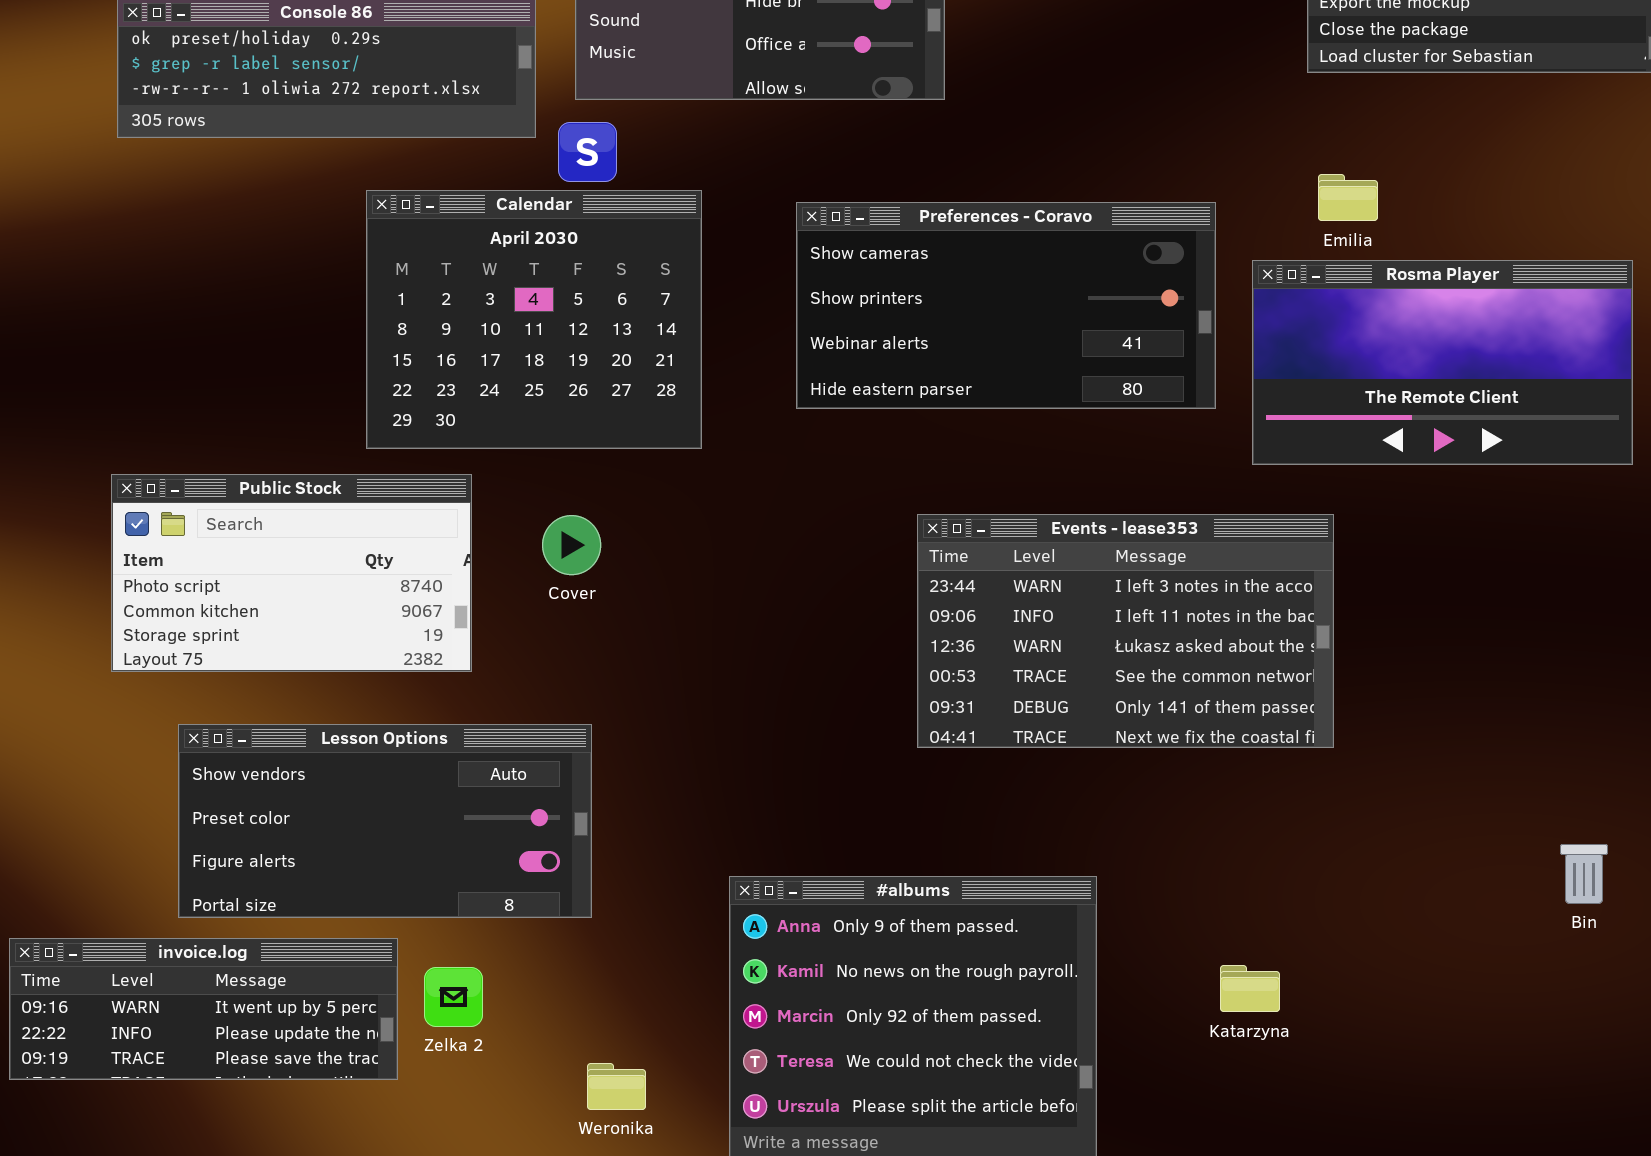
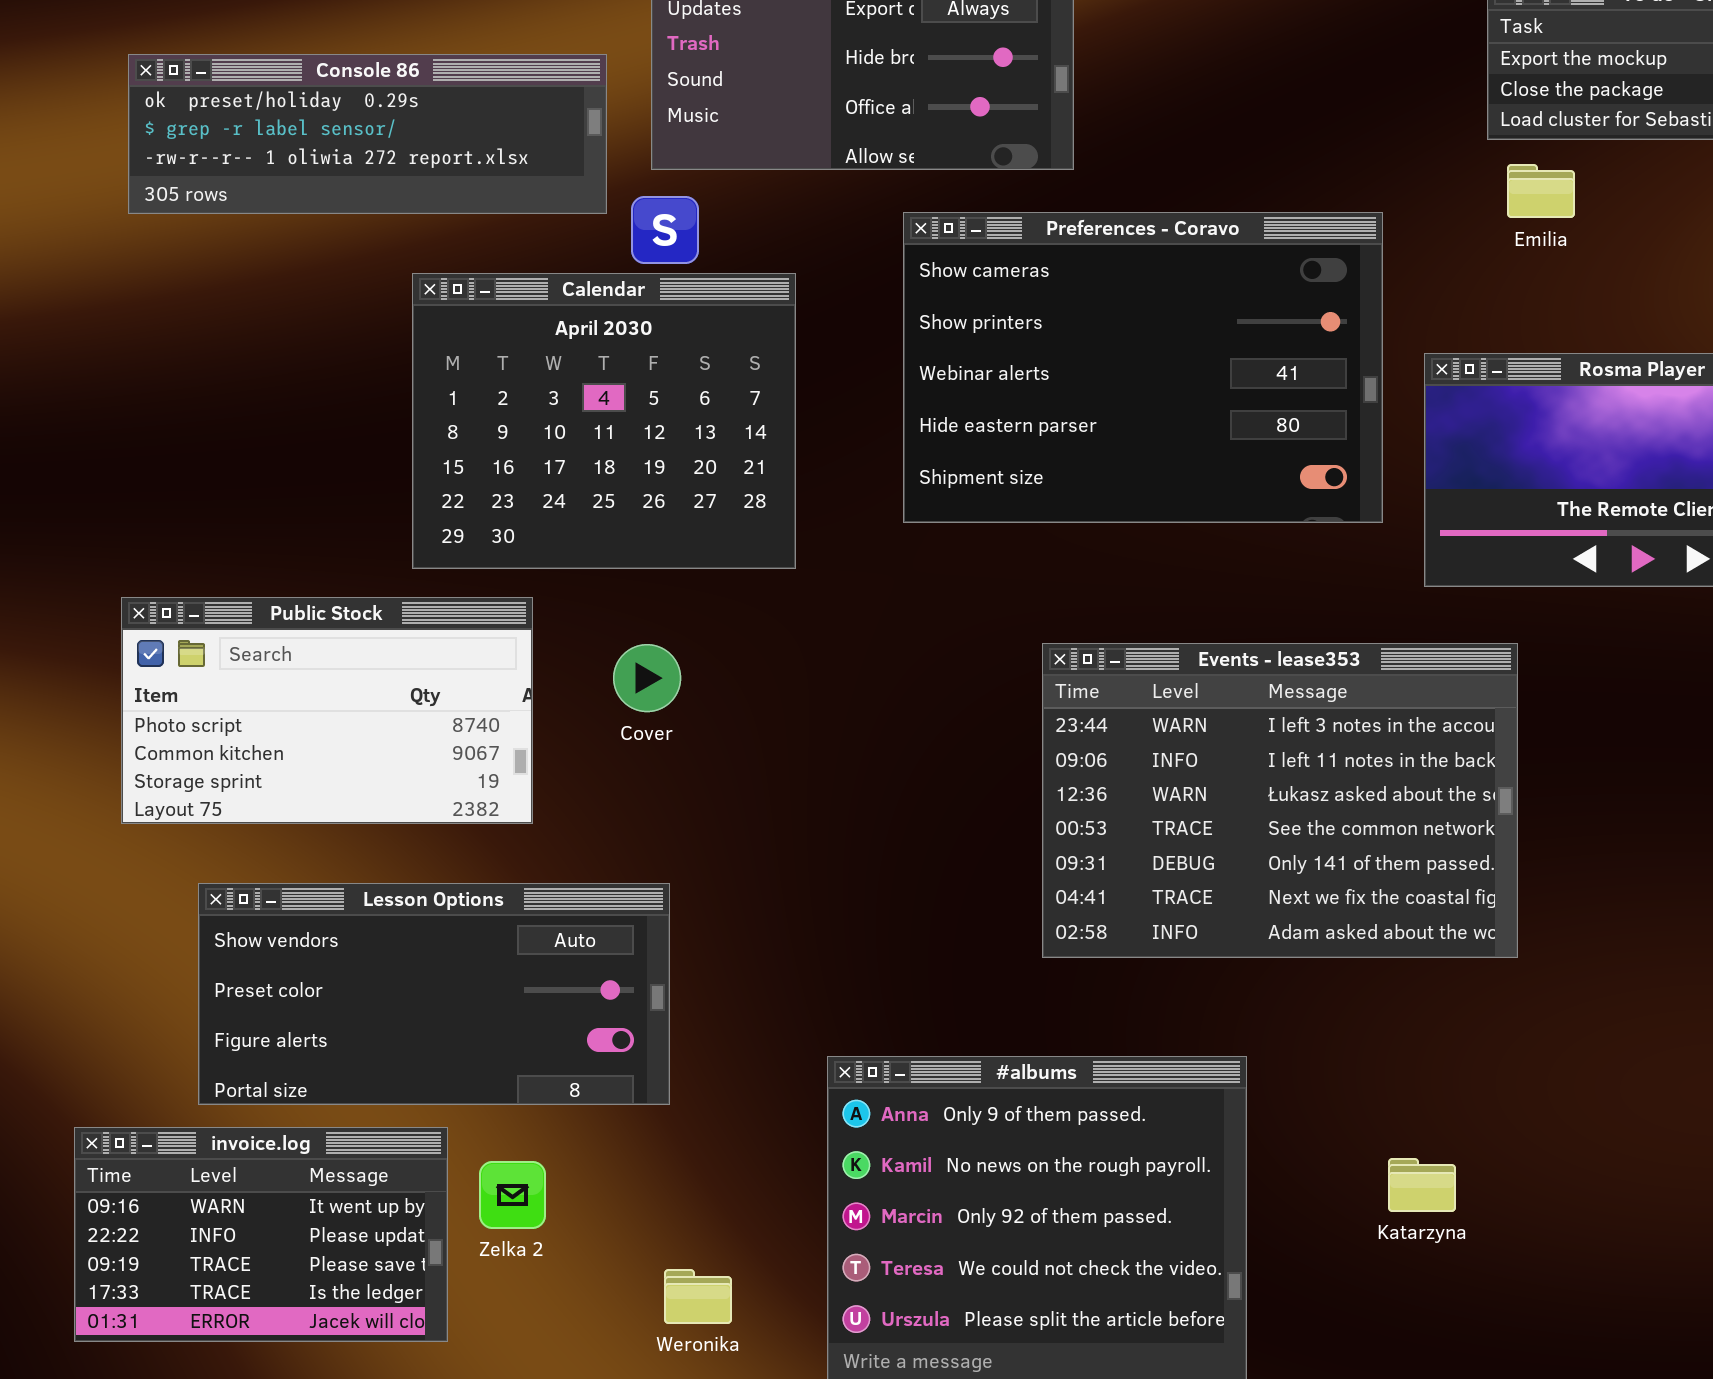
Emilia: [1318,174,1378,221] -> [1507,164,1575,218], moved
Preferences - Coravo: [796,202,1216,409] -> [903,212,1383,523], resized
Events - lease353: [917,514,1334,748] -> [1042,643,1518,958], resized
invoice.log: [9,938,398,1080] -> [74,1127,448,1342], resized

